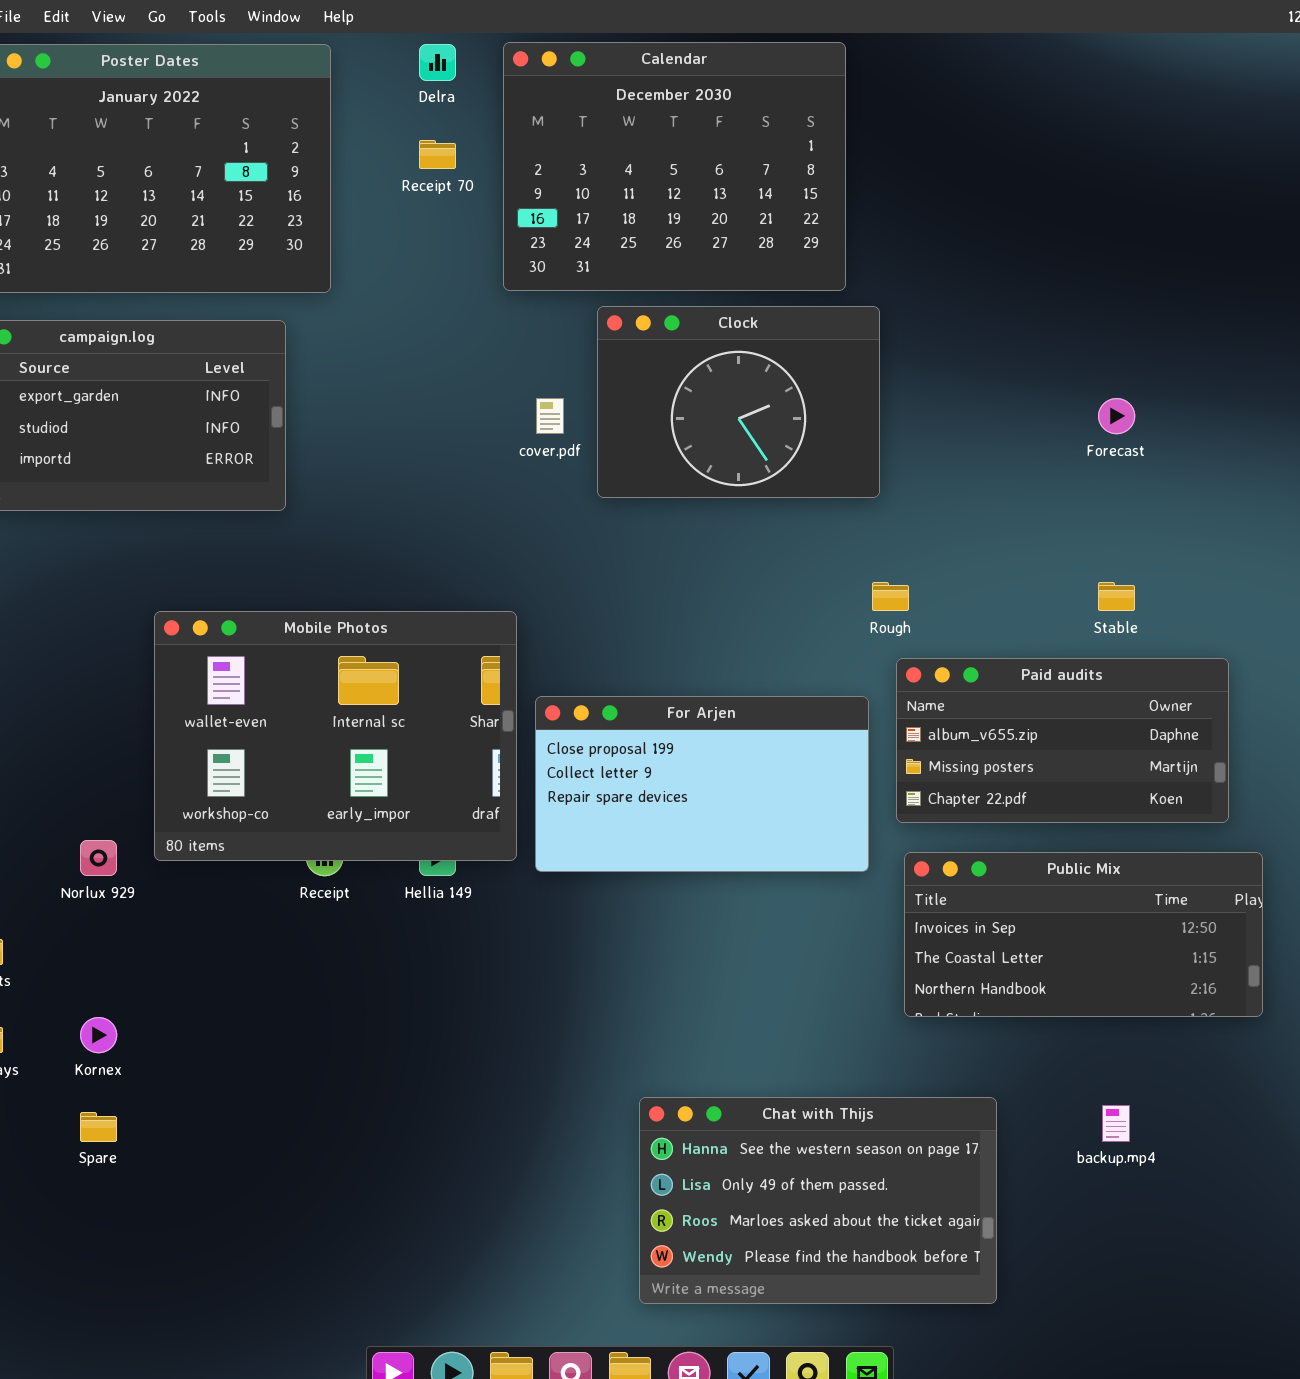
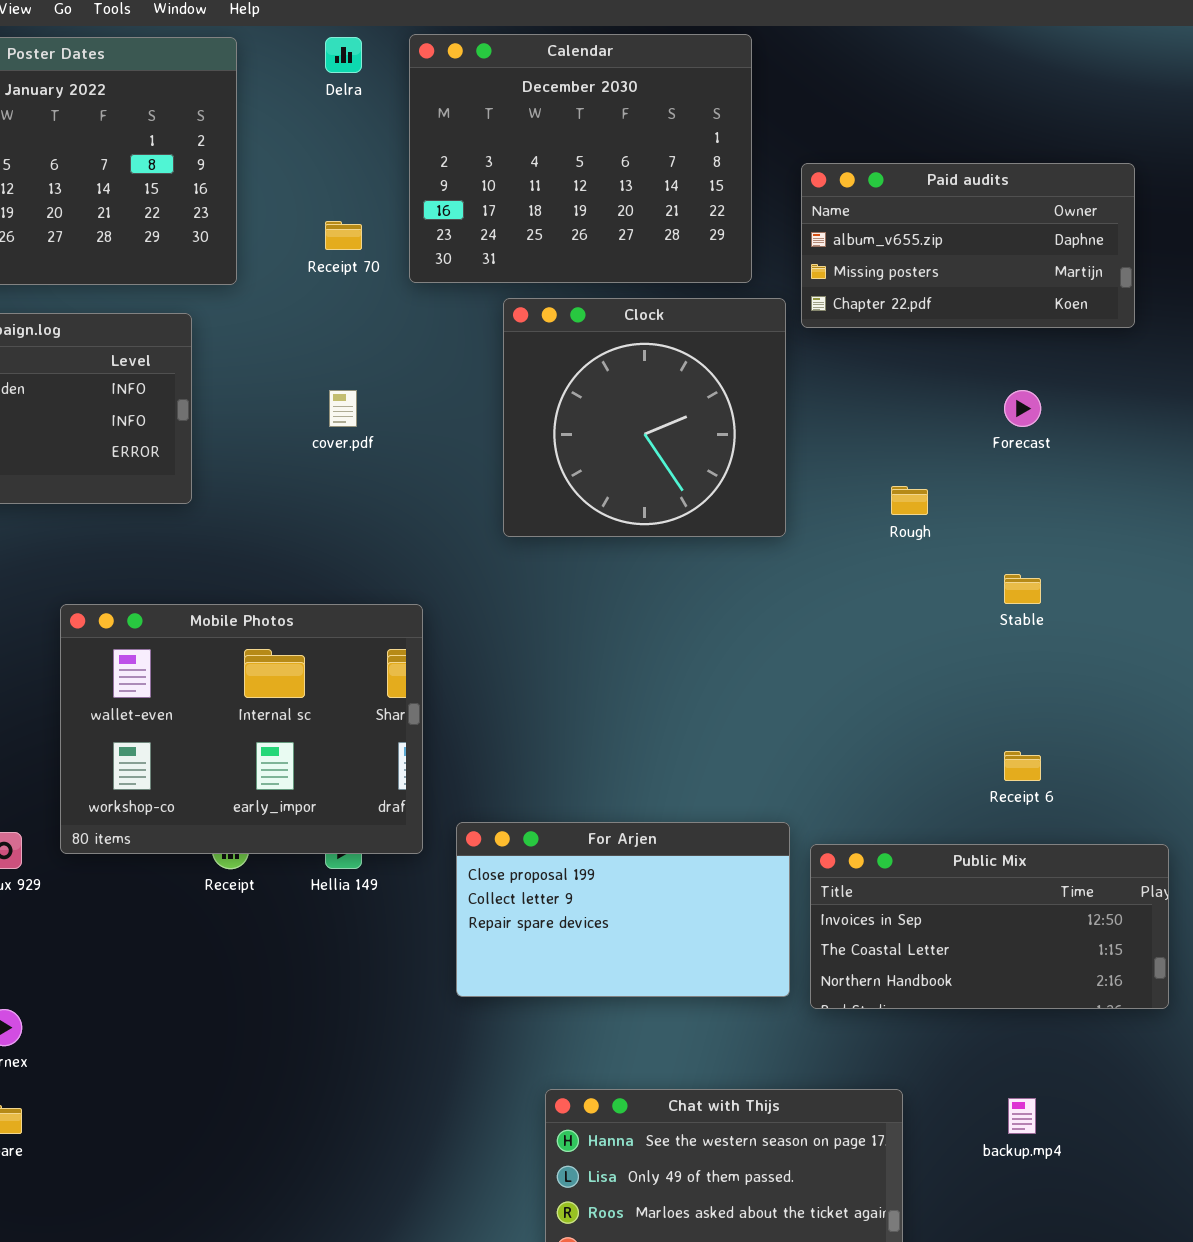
Receipt 70: [419,140,456,169] -> [325,221,362,250], moved
Clock: [597,306,880,498] -> [503,298,786,537], resized
cover.pdf: [536,398,564,434] -> [329,390,357,427], moved
Rough: [872,582,909,611] -> [891,486,928,515], moved
Paid audits: [896,658,1229,823] -> [801,163,1135,328], moved
For Arjen: [535,696,869,872] -> [456,822,790,997], moved

